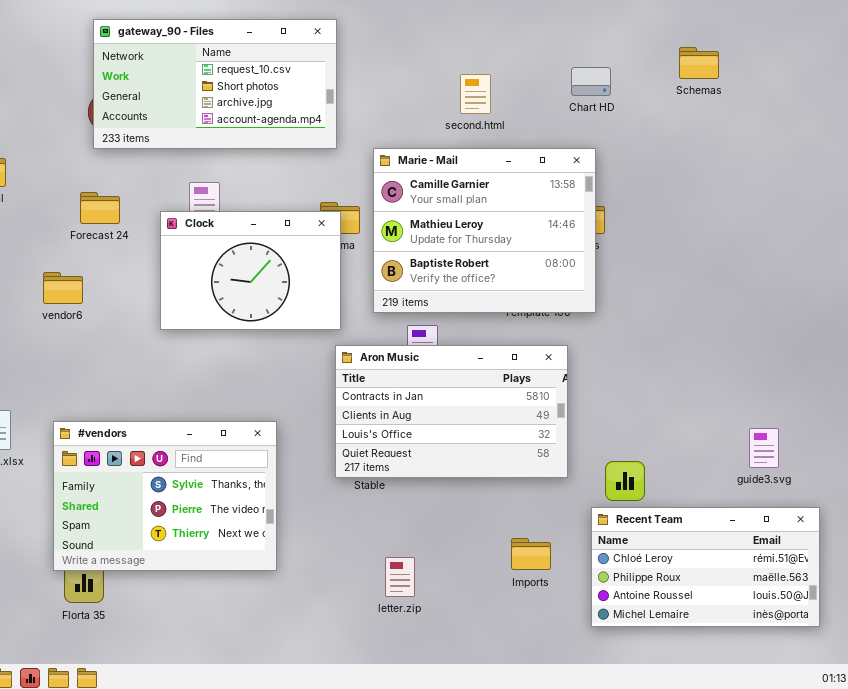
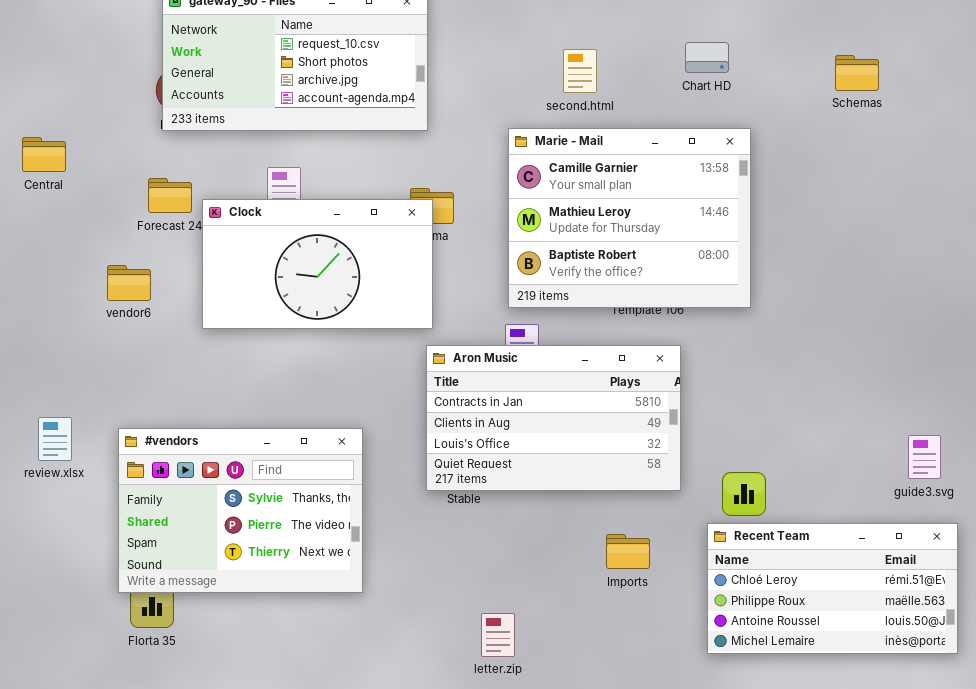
Schemas: [679,47,719,79] -> [835,55,879,91], moved
Marie - Mail: [373,148,596,313] -> [508,128,751,308], moved
Clock: [160,211,341,330] -> [202,199,433,329], resized
guide3.svg: [749,428,779,468] -> [908,435,941,479], moved
Imports: [511,538,551,570] -> [606,534,650,569], moved
letter.zip: [385,557,415,597] -> [481,613,515,657], moved

